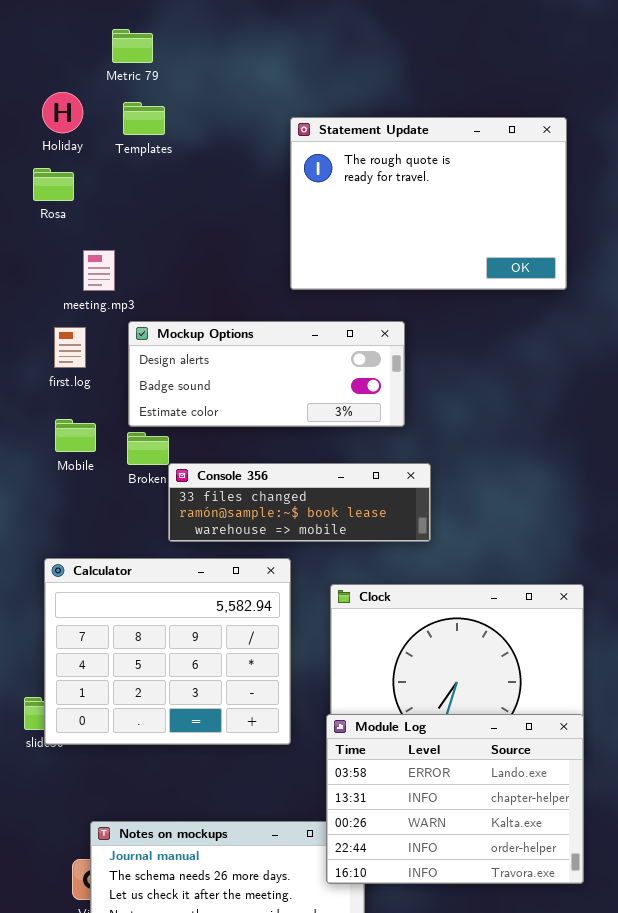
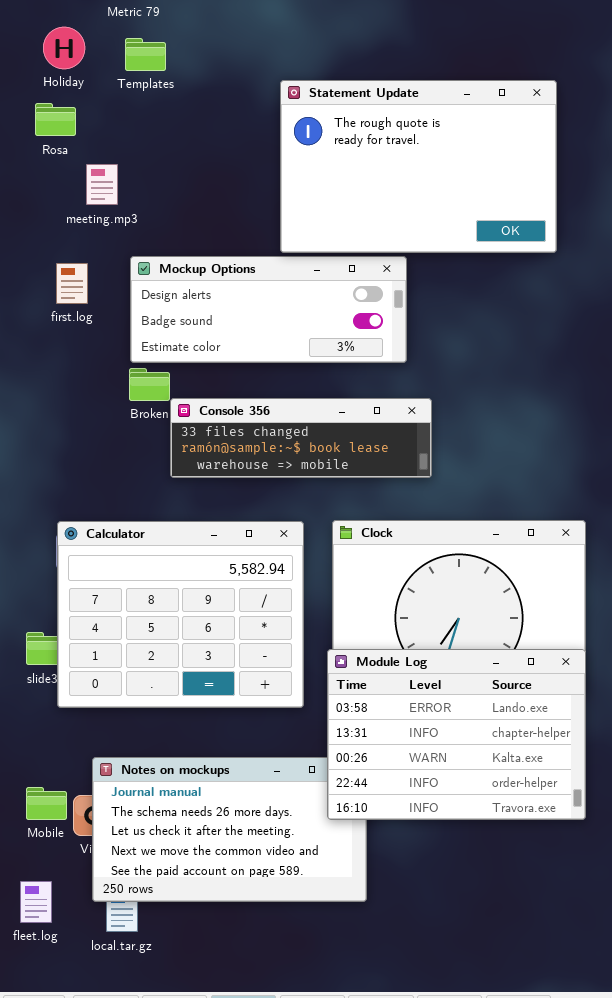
Statement Update: [290,117,567,290] -> [280,80,557,253], moved
meeting.mp3: [83,250,115,291] -> [86,164,118,205], moved
Mobile: [55,419,96,452] -> [26,787,67,820], moved
Calculator: [44,558,291,745] -> [57,521,304,708], moved

